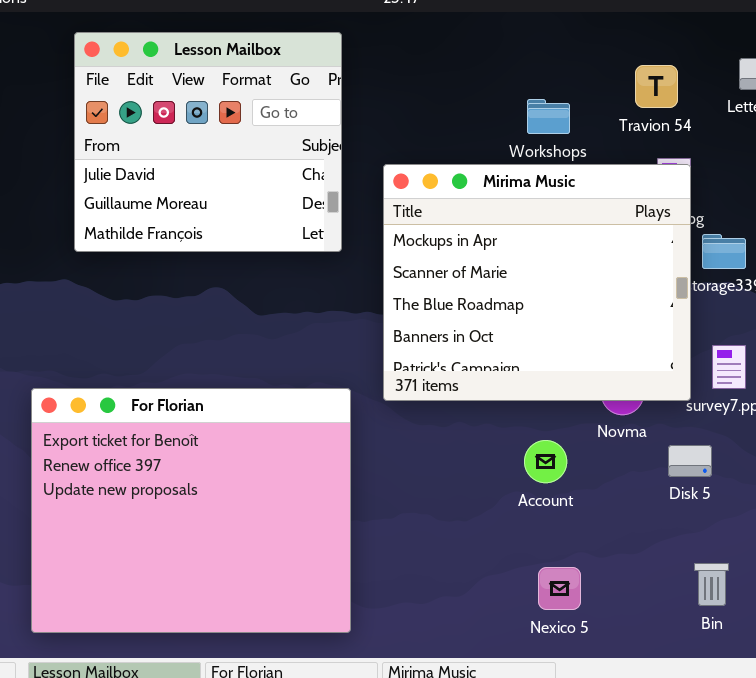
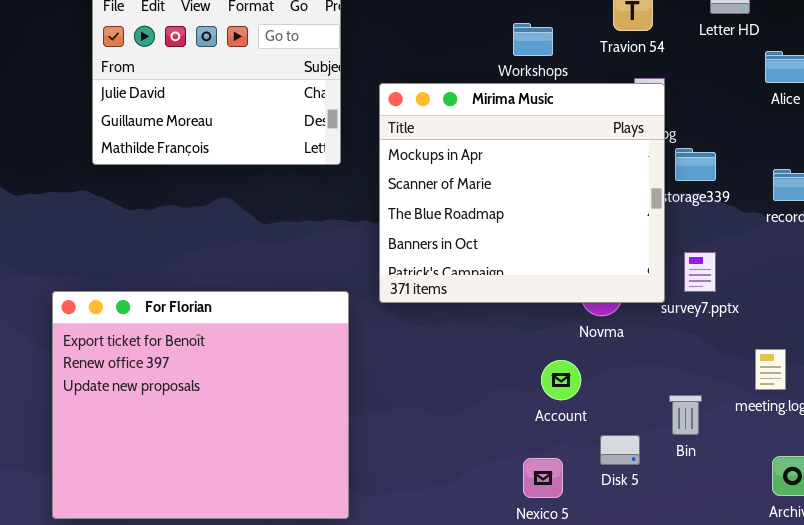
Account: [524,440,567,483] -> [541,360,581,400], moved
Disk 5: [668,445,712,477] -> [600,435,640,465], moved
Bin: [694,563,729,606] -> [669,395,702,435], moved

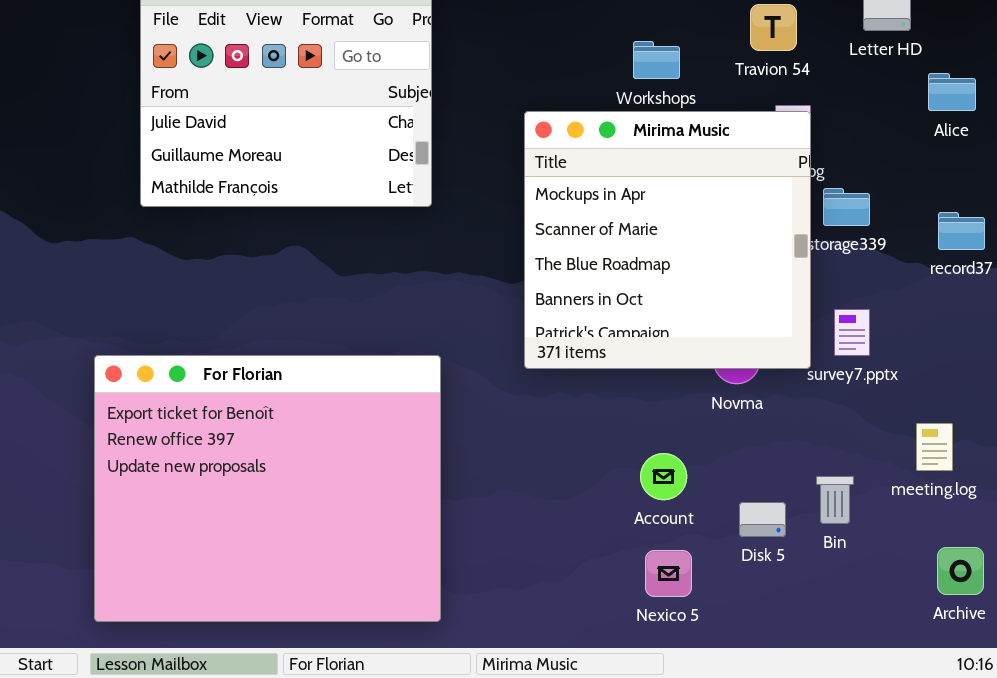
Mirima Music: [379,83,665,303] -> [524,111,811,369], resized
Account: [541,360,581,400] -> [640,453,687,500], moved
Disk 5: [600,435,640,465] -> [739,502,786,537], moved

